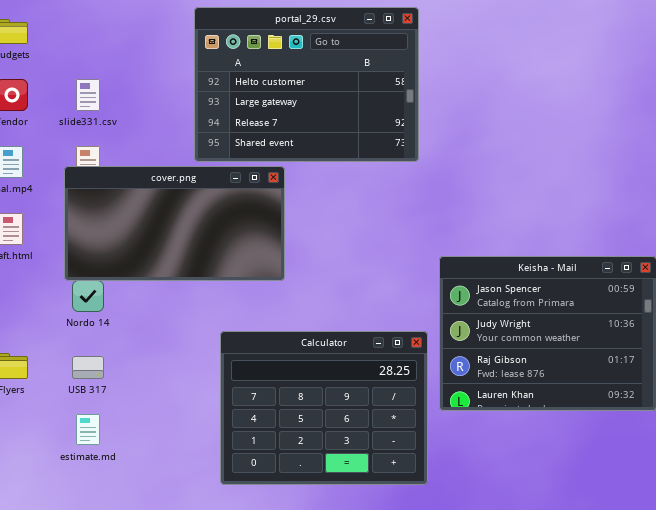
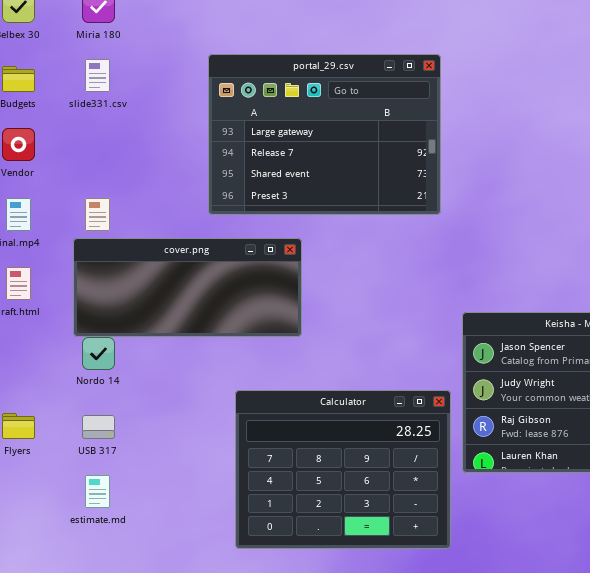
portal_29.csv: [194,7,419,162] -> [208,54,441,215], scrolled down 1 row
slide331.csv: [76,79,100,111] -> [85,59,110,92], moved
cover.png: [64,166,285,281] -> [73,238,302,337], resized

